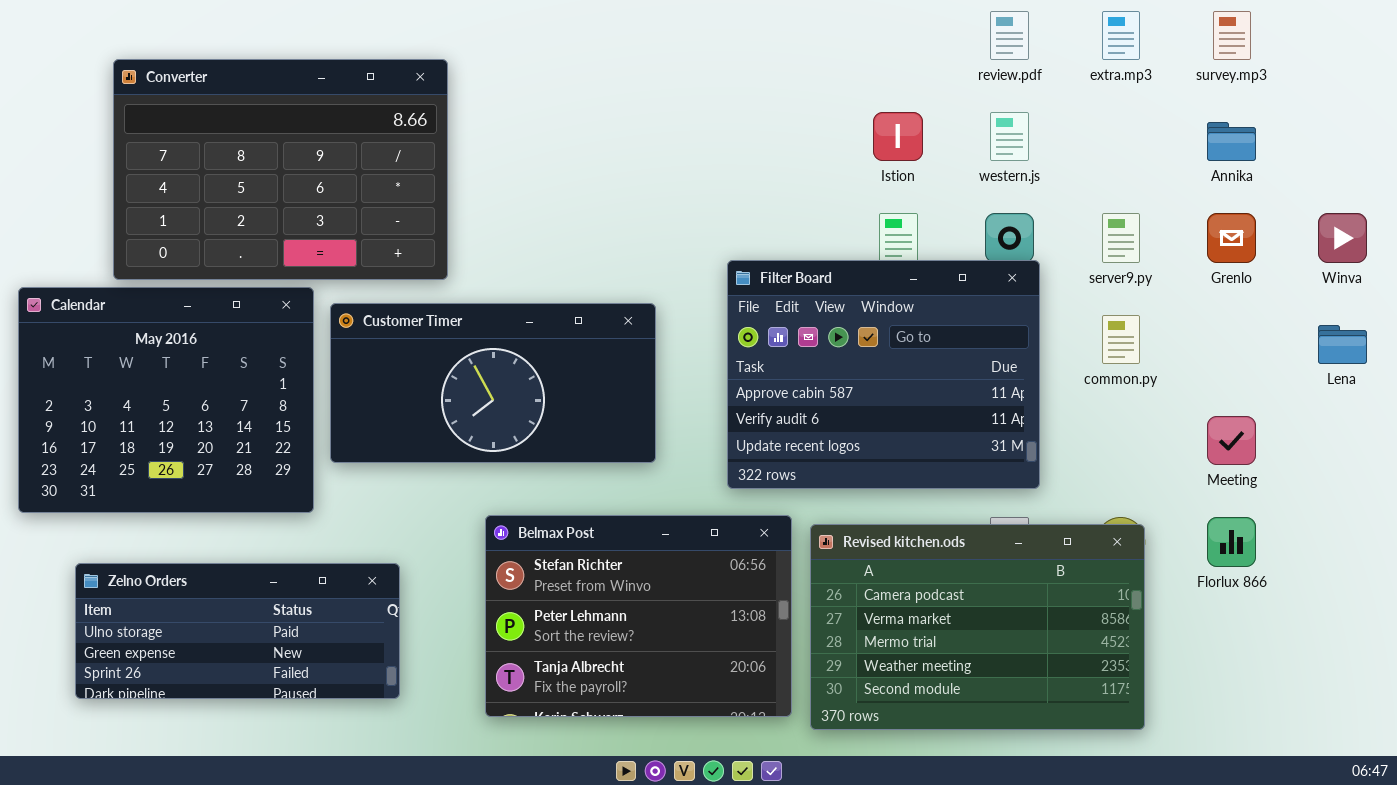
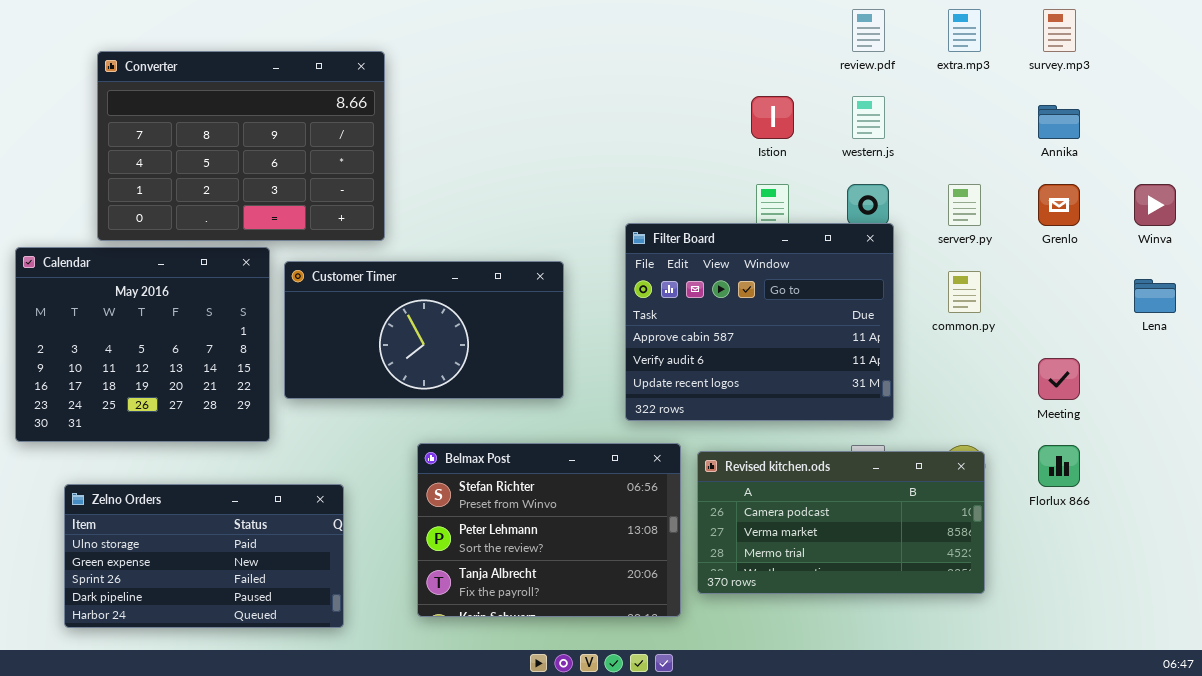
Revised kitchen.ods: [810,524,1145,730] -> [697,451,985,594], resized
Zelno Orders: [75,563,400,699] -> [64,484,344,628], resized

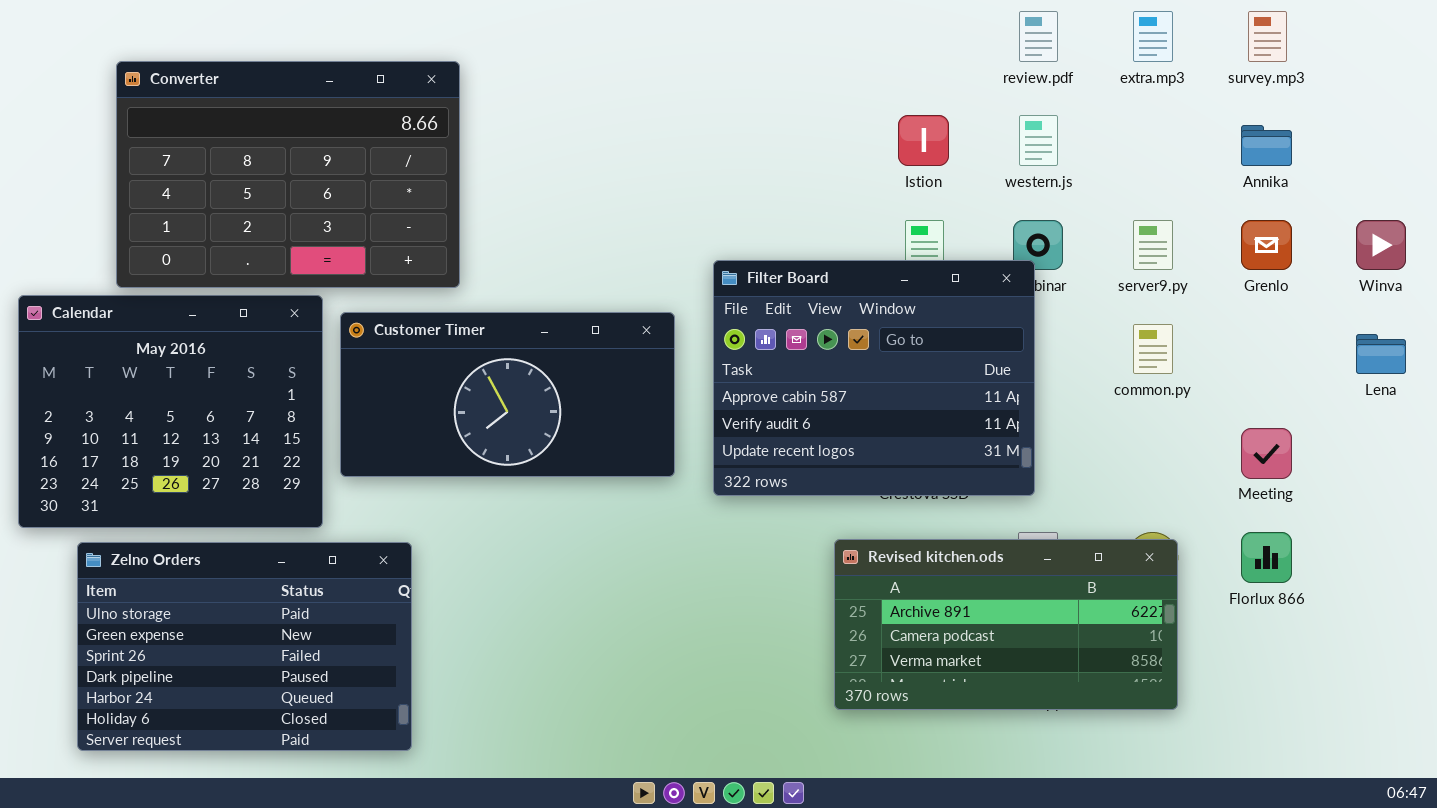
Filter Board: [625,223,894,421] -> [713,260,1035,496], moved
Belmax Post: [417,443,681,617] -> none, closed
Revised kitchen.ods: [697,451,985,594] -> [834,539,1178,710], scrolled up 1 row
Zelno Orders: [64,484,344,628] -> [77,542,412,751], resized

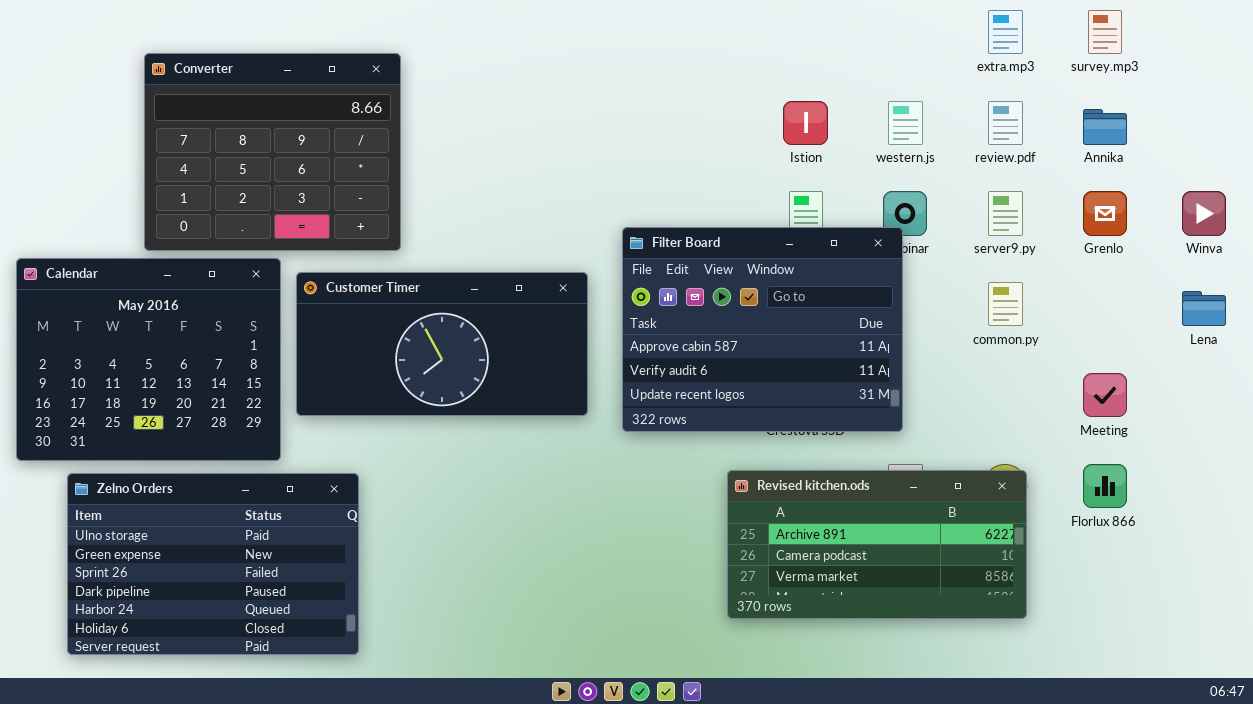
review.pdf: [1019,11,1058,62] -> [988,101,1023,145], moved
Converter: [116,61,460,288] -> [144,53,401,251], resized

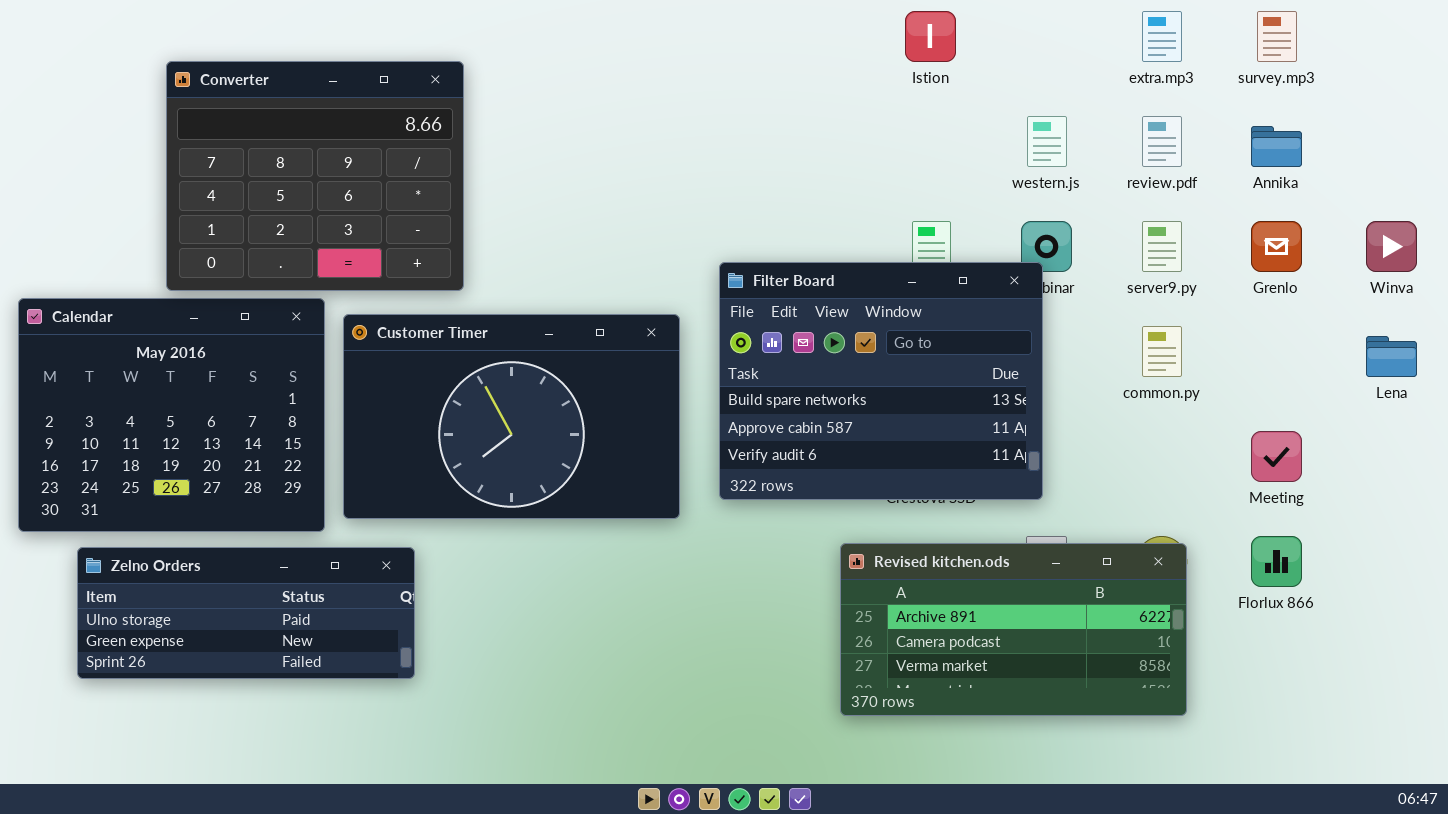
Istion: [783,101,828,145] -> [905,11,956,62], moved
Filter Board: [622,227,903,432] -> [719,262,1043,500], scrolled up 1 row
Customer Timer: [296,272,588,416] -> [343,314,680,519], resized
Zelno Orders: [67,473,359,655] -> [77,547,415,679], resized

